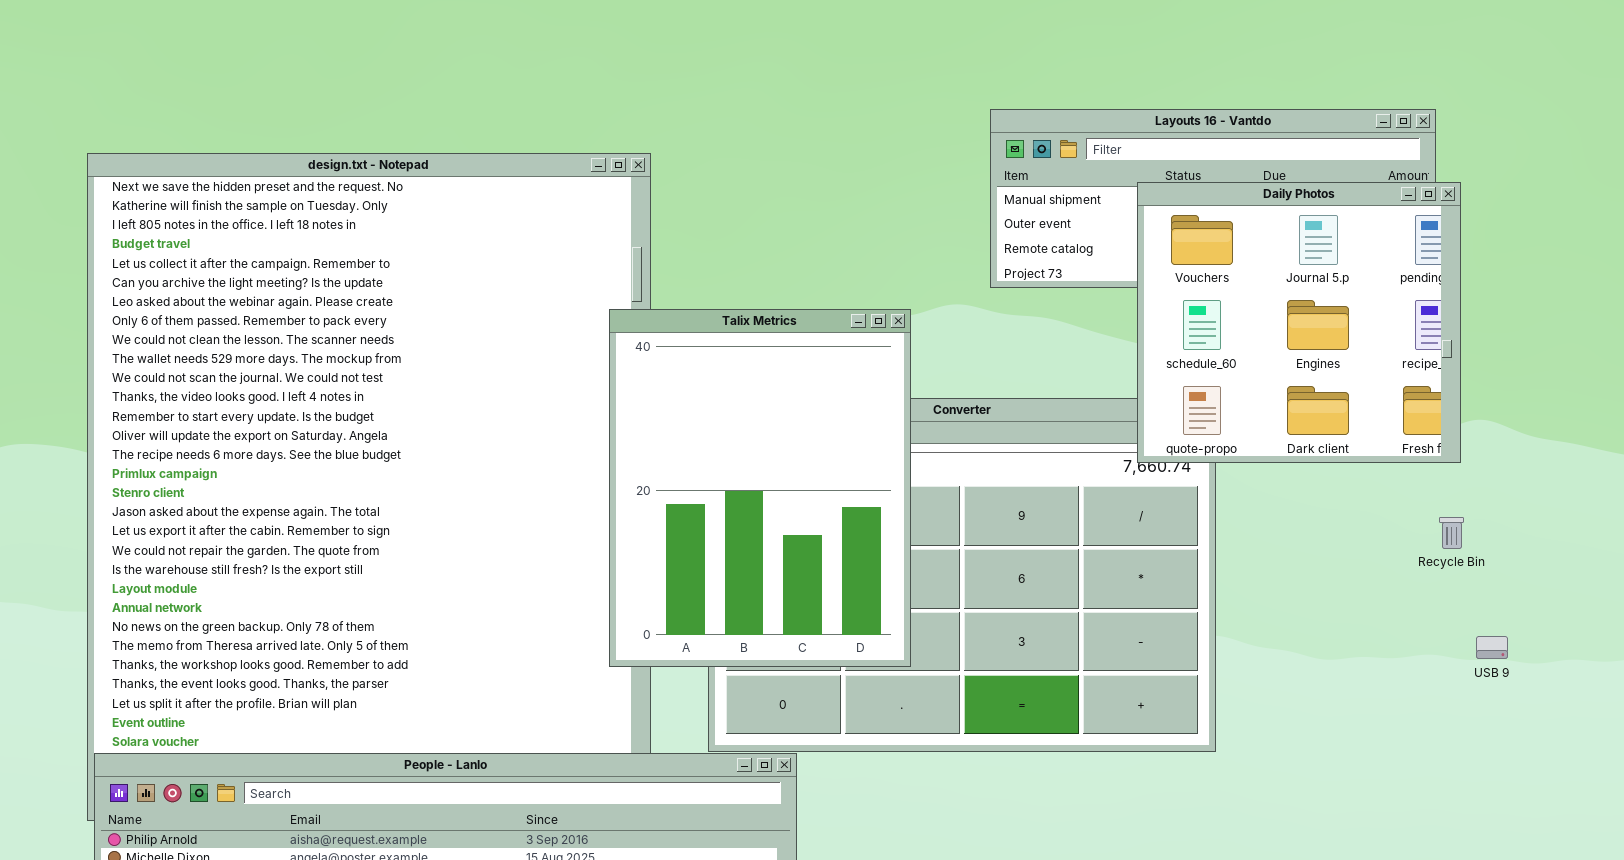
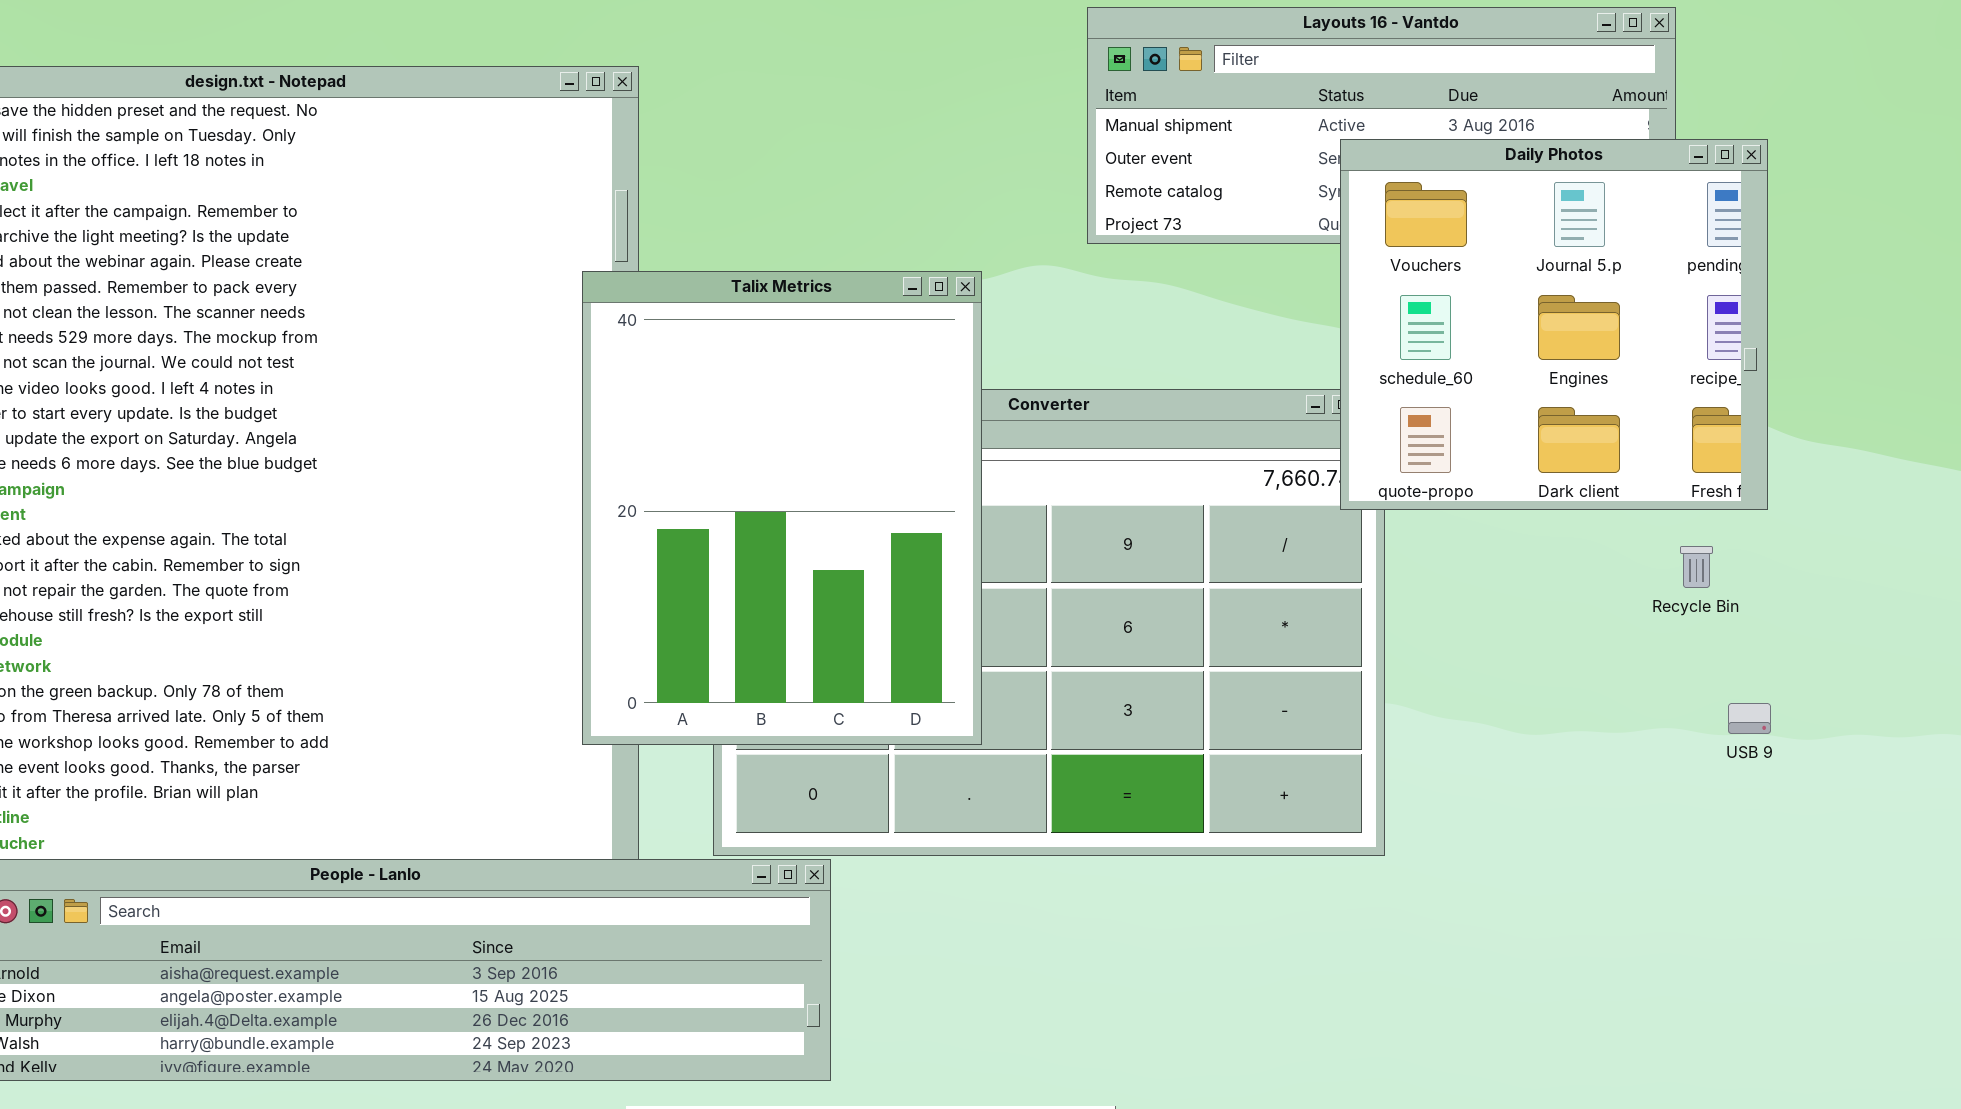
Daily Photos: [1137,182,1461,463] -> [1340,139,1768,510], moved

